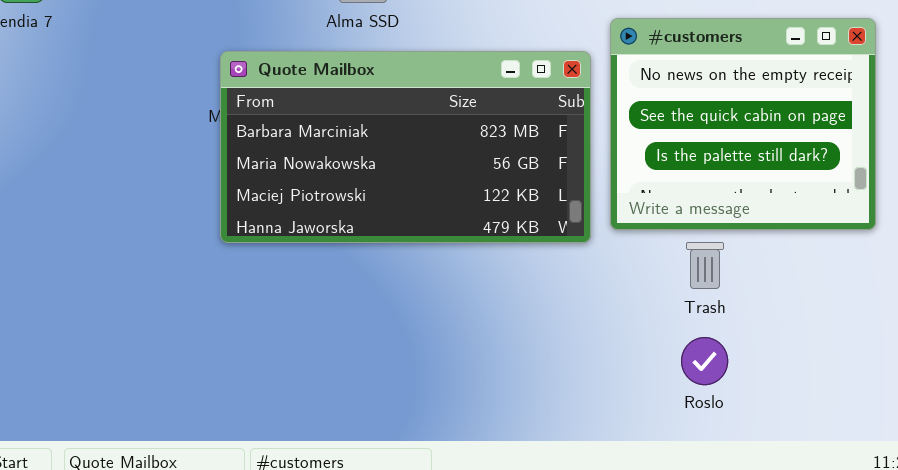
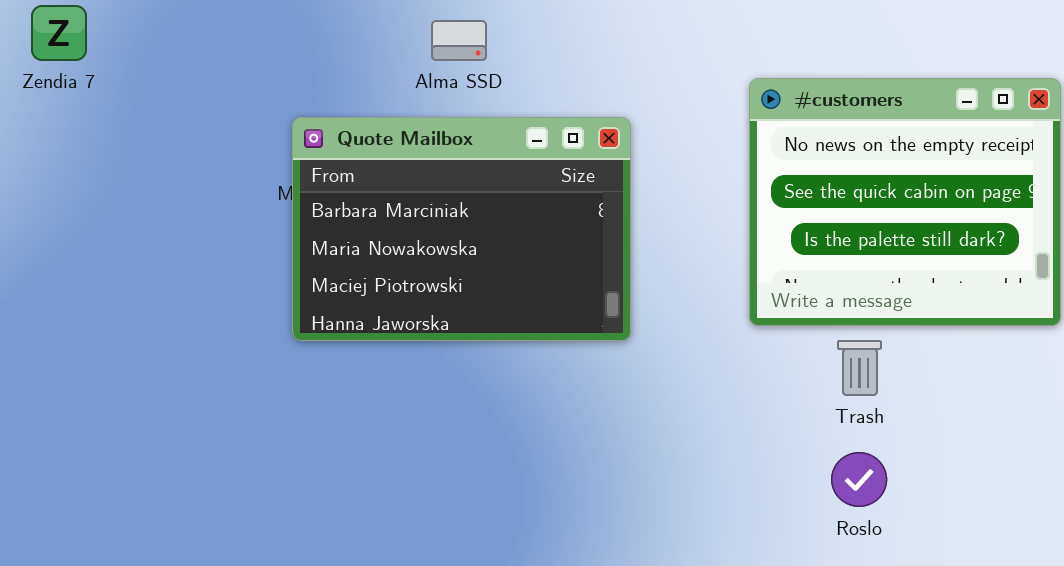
Quote Mailbox: [220,51,591,243] -> [292,117,631,341], resized

